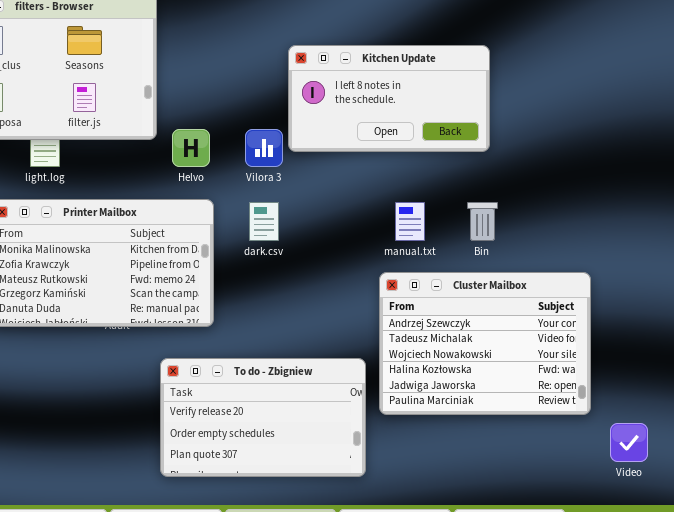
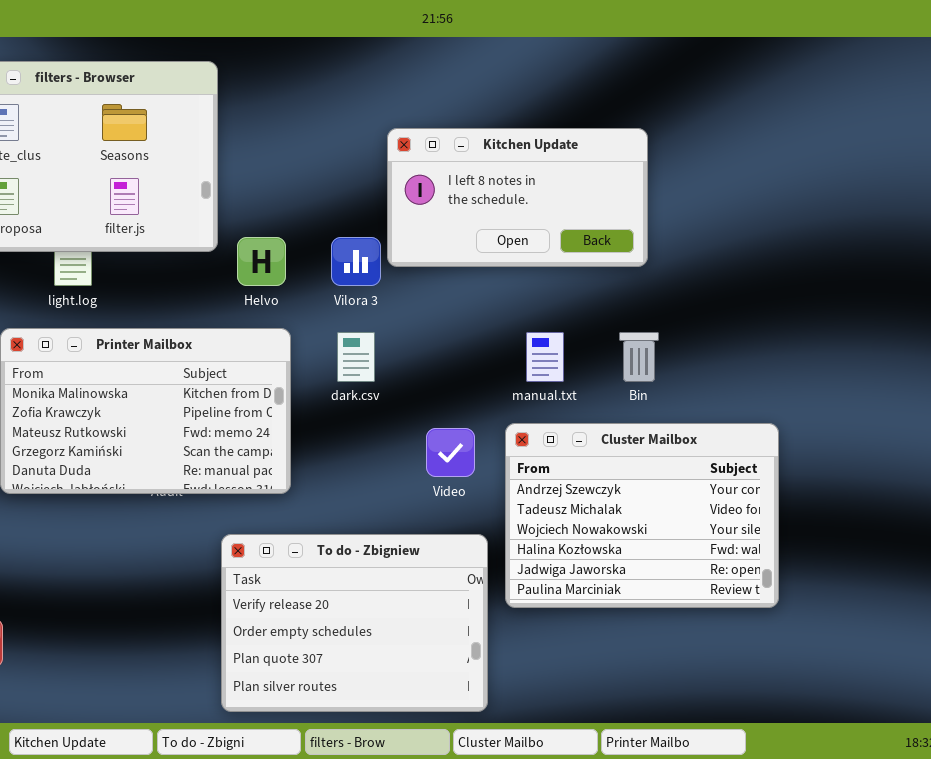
To do - Zbigniew: [160,358,366,477] -> [221,534,488,712], resized
Video: [610,423,648,462] -> [426,428,475,477], moved

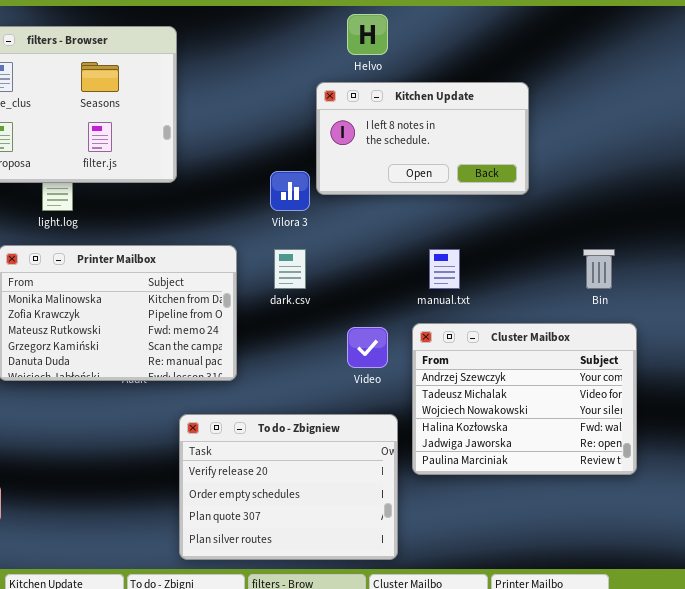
Helvo: [237,237,286,286] -> [347,14,388,55], moved
Bin: [619,332,659,382] -> [583,249,615,289], moved

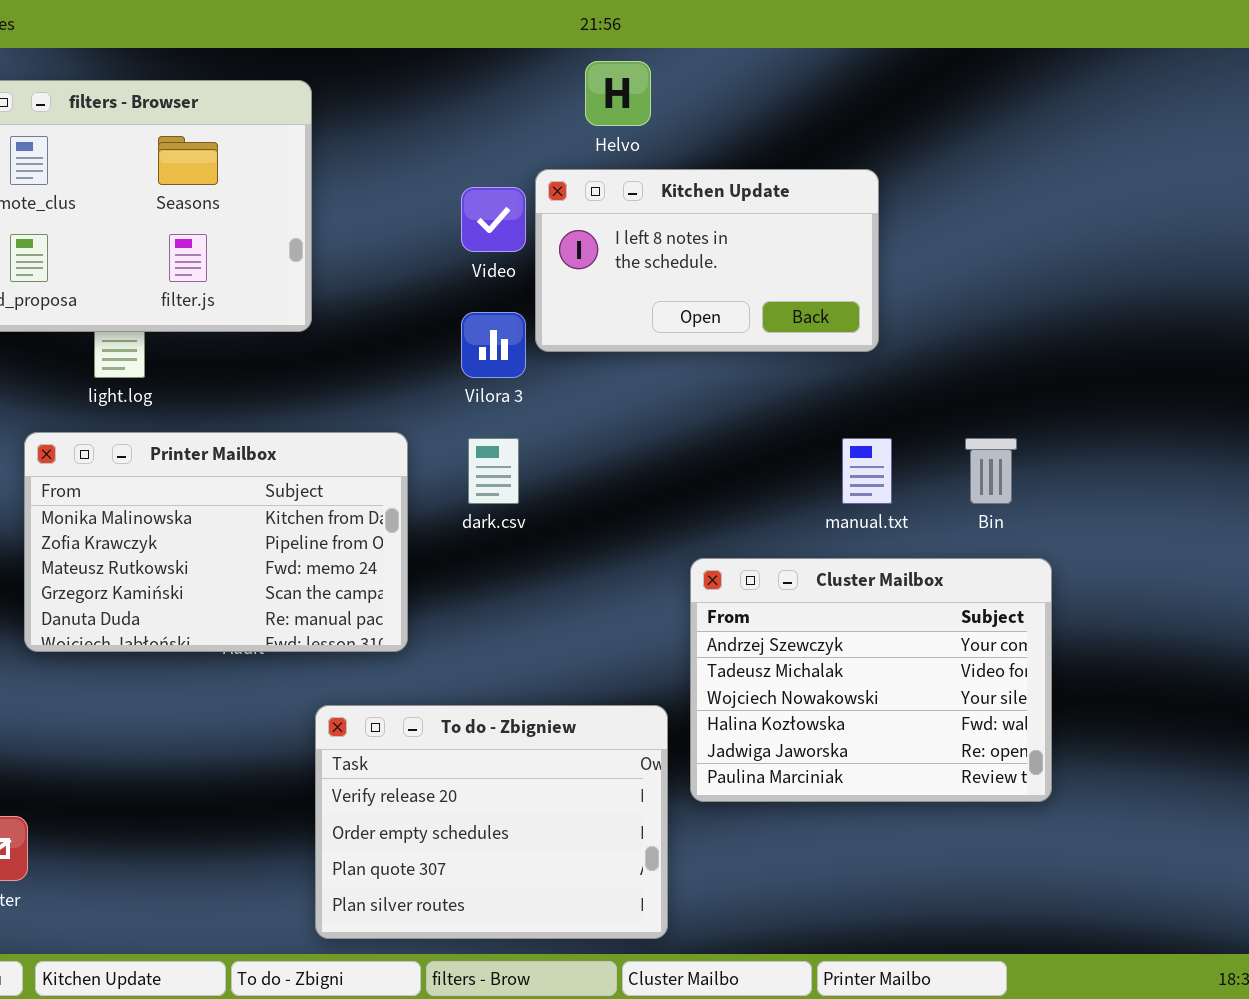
manual.txt: [429,249,460,289] -> [842,438,892,504], moved
Video: [347,327,388,368] -> [461,187,526,252], moved

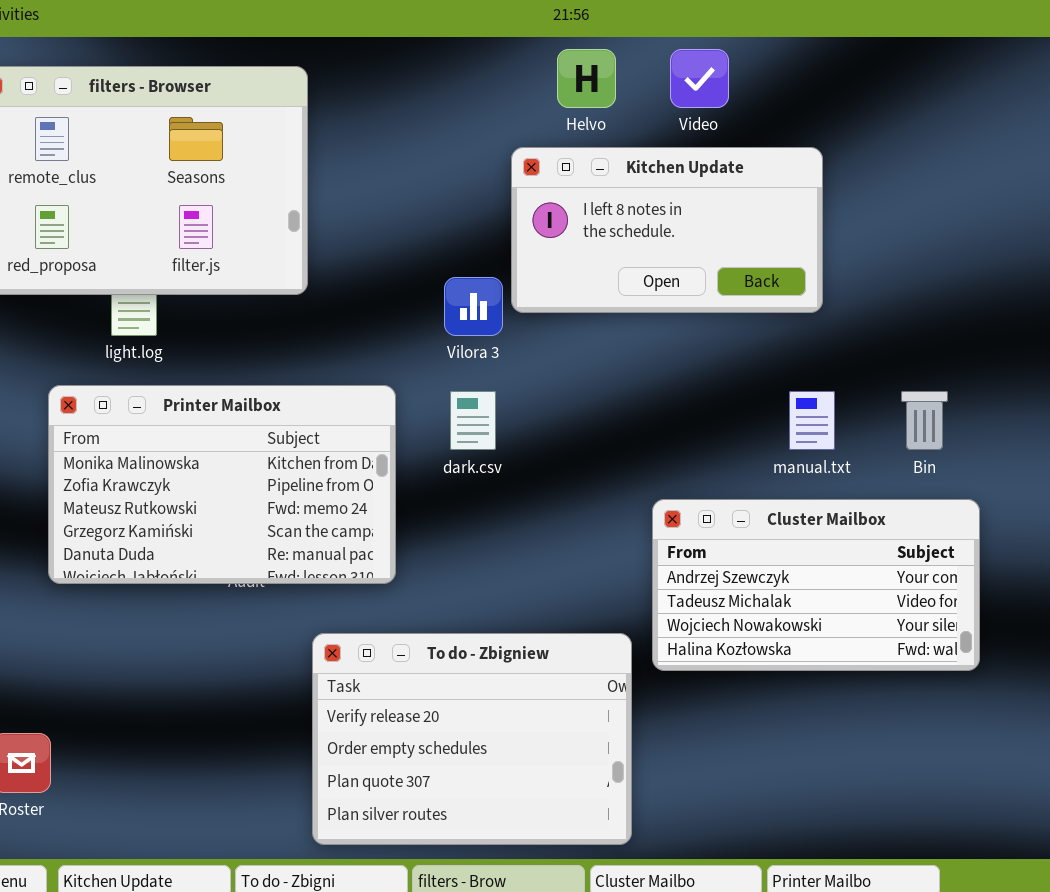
Video: [461,187,526,252] -> [670,49,729,108], moved
Cluster Mailbox: [690,558,1052,802] -> [652,499,980,671], resized

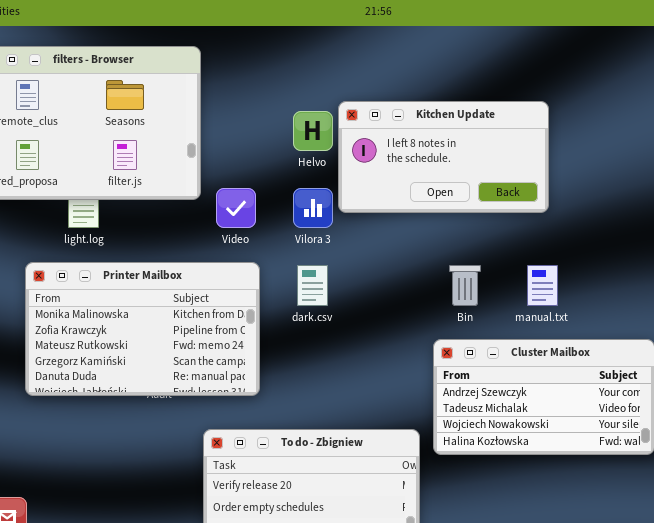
Helvo: [557,49,616,108] -> [293,111,333,151], moved
Video: [670,49,729,108] -> [216,188,256,228], moved
Bin: [901,391,948,450] -> [449,265,481,306], moved

